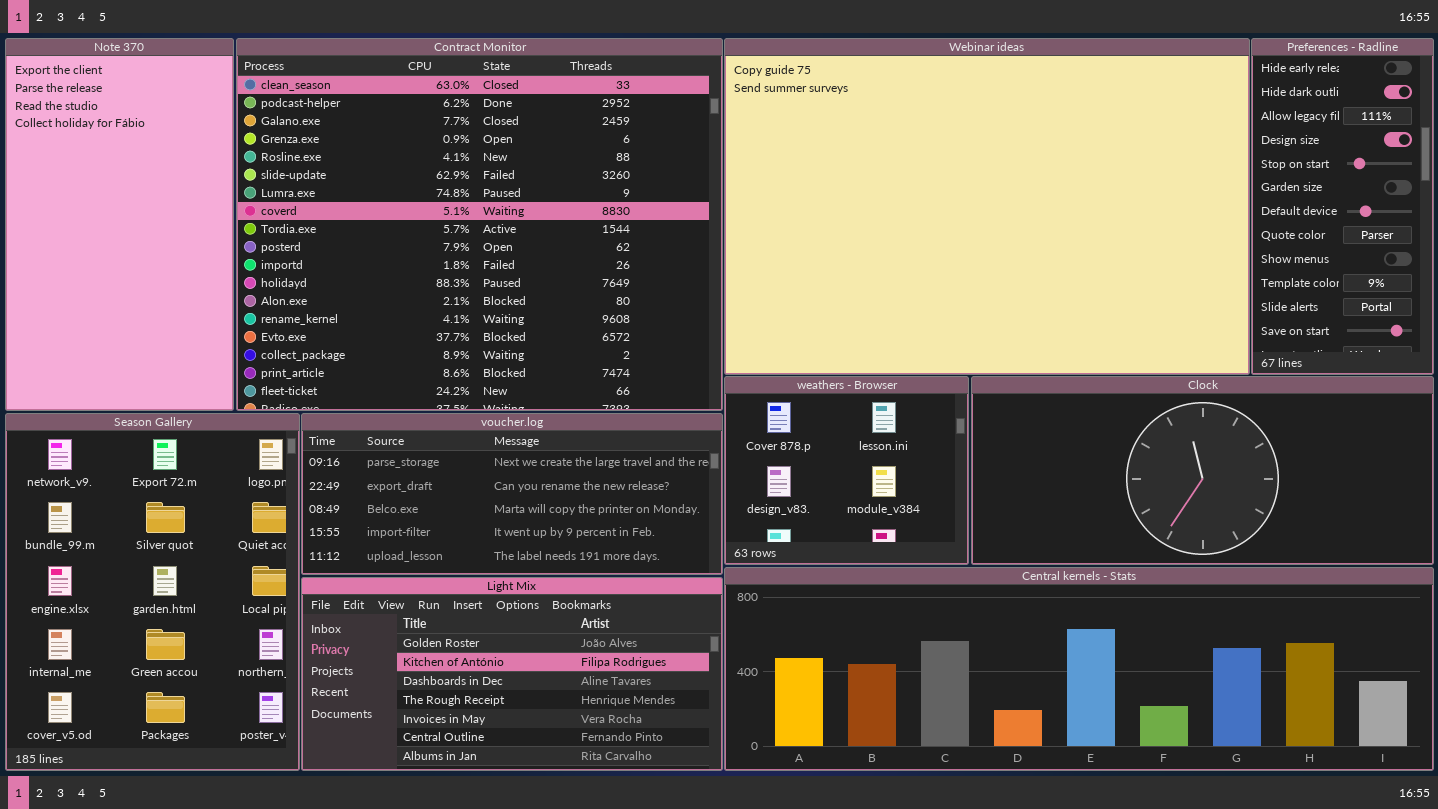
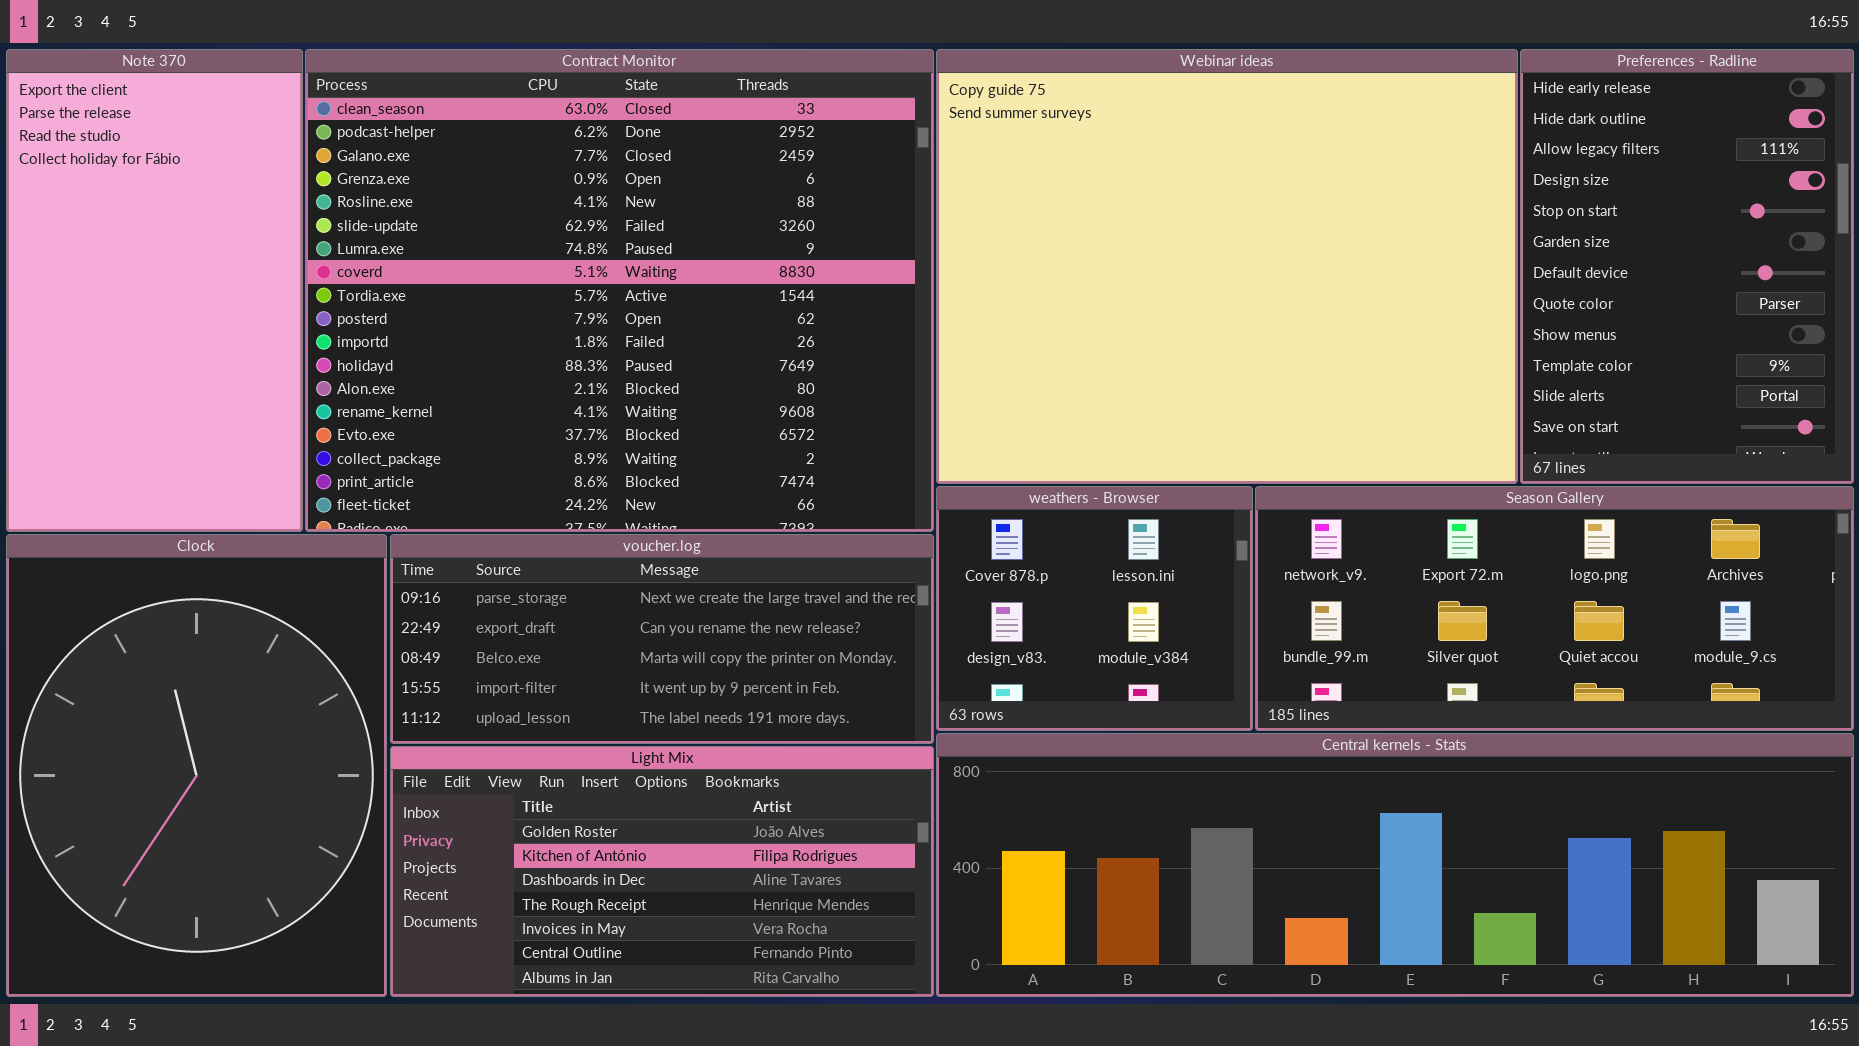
Webinar ideas: [724,38,1250,375] -> [936,49,1518,484], resized
Preferences - Radline: [1251,38,1434,375] -> [1520,49,1854,484], resized
Clock: [971,376,1434,565] -> [6,534,387,997], moved, resized
Season Gallery: [5,413,300,771] -> [1255,486,1854,731], moved, resized

